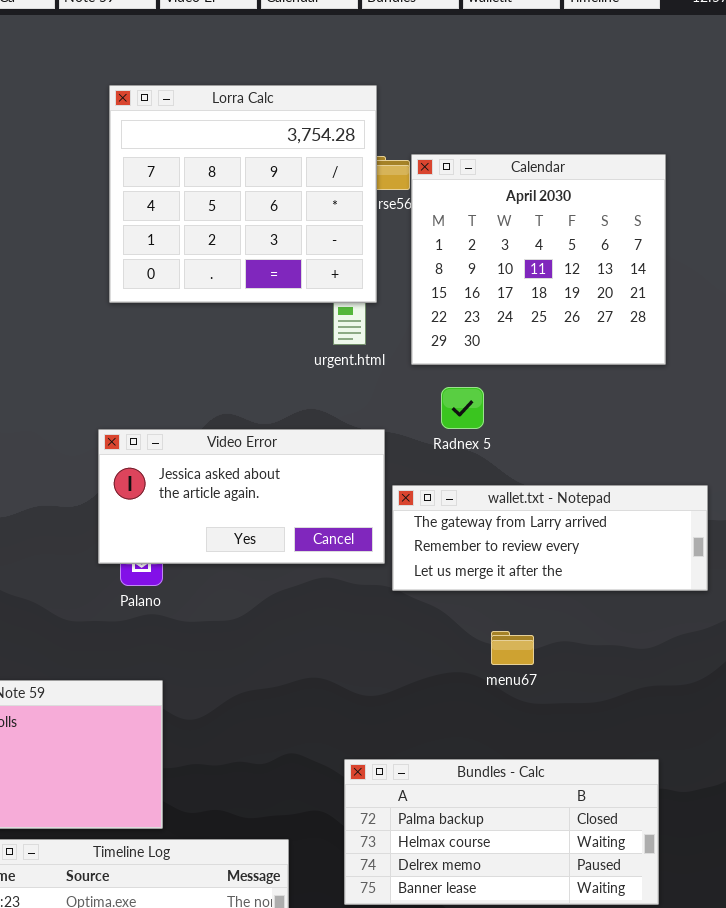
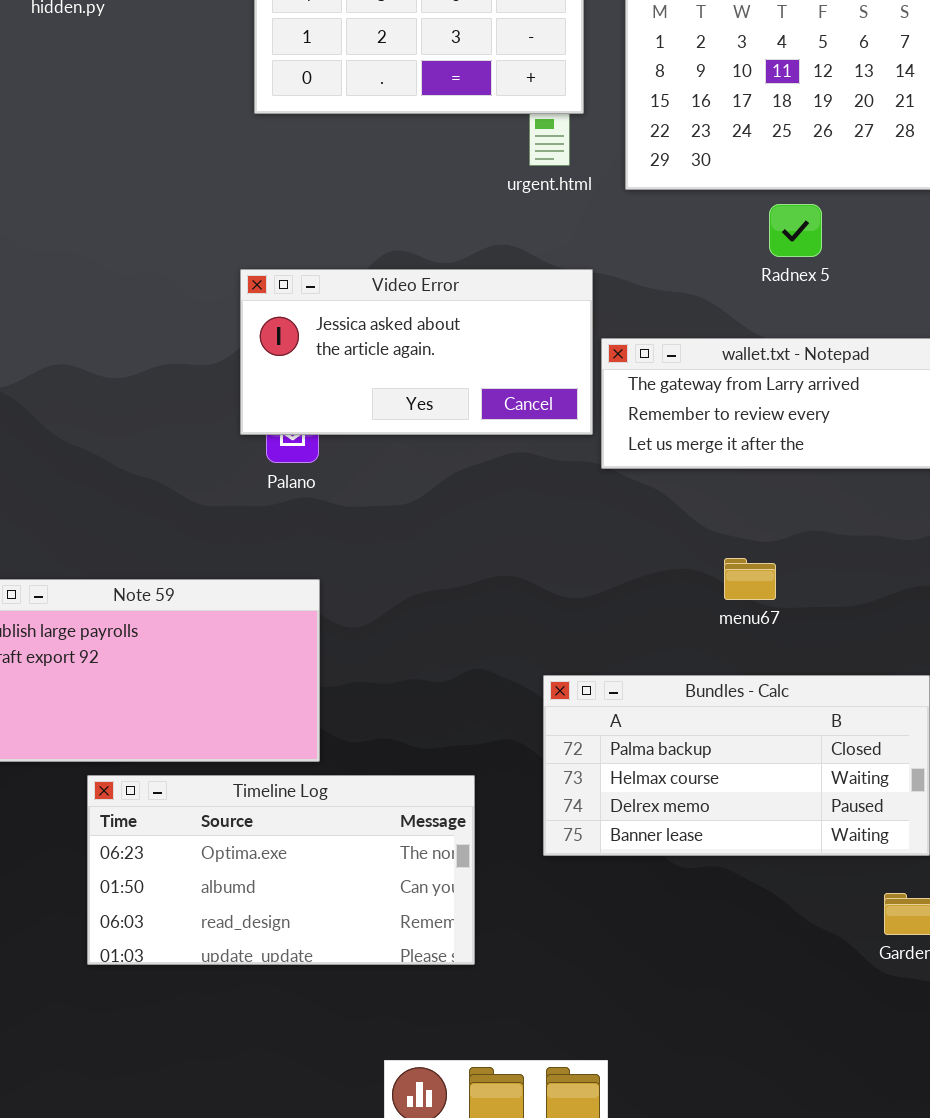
Radnex 5: [441,387,484,429] -> [769,204,822,257], moved
menu67: [491,631,534,665] -> [724,558,776,600], moved

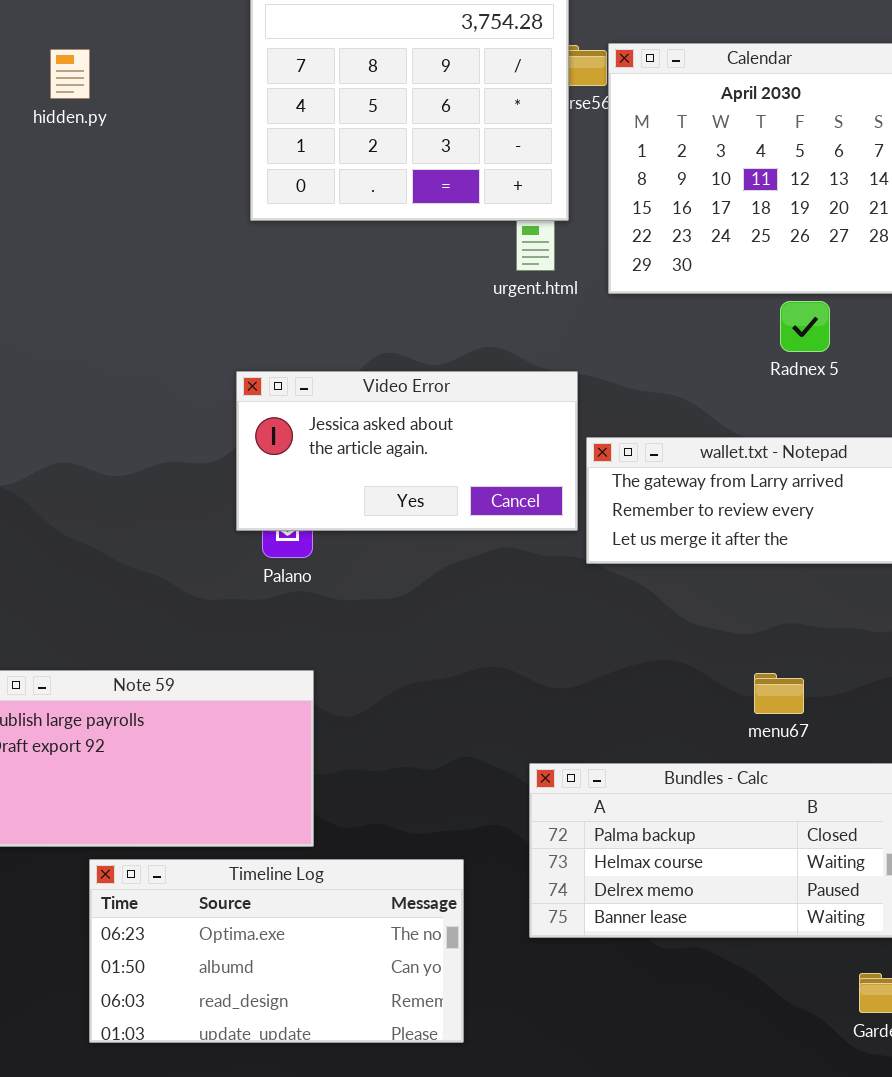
Radnex 5: [769,204,822,257] -> [780,301,830,352], moved
menu67: [724,558,776,600] -> [754,673,804,714], moved

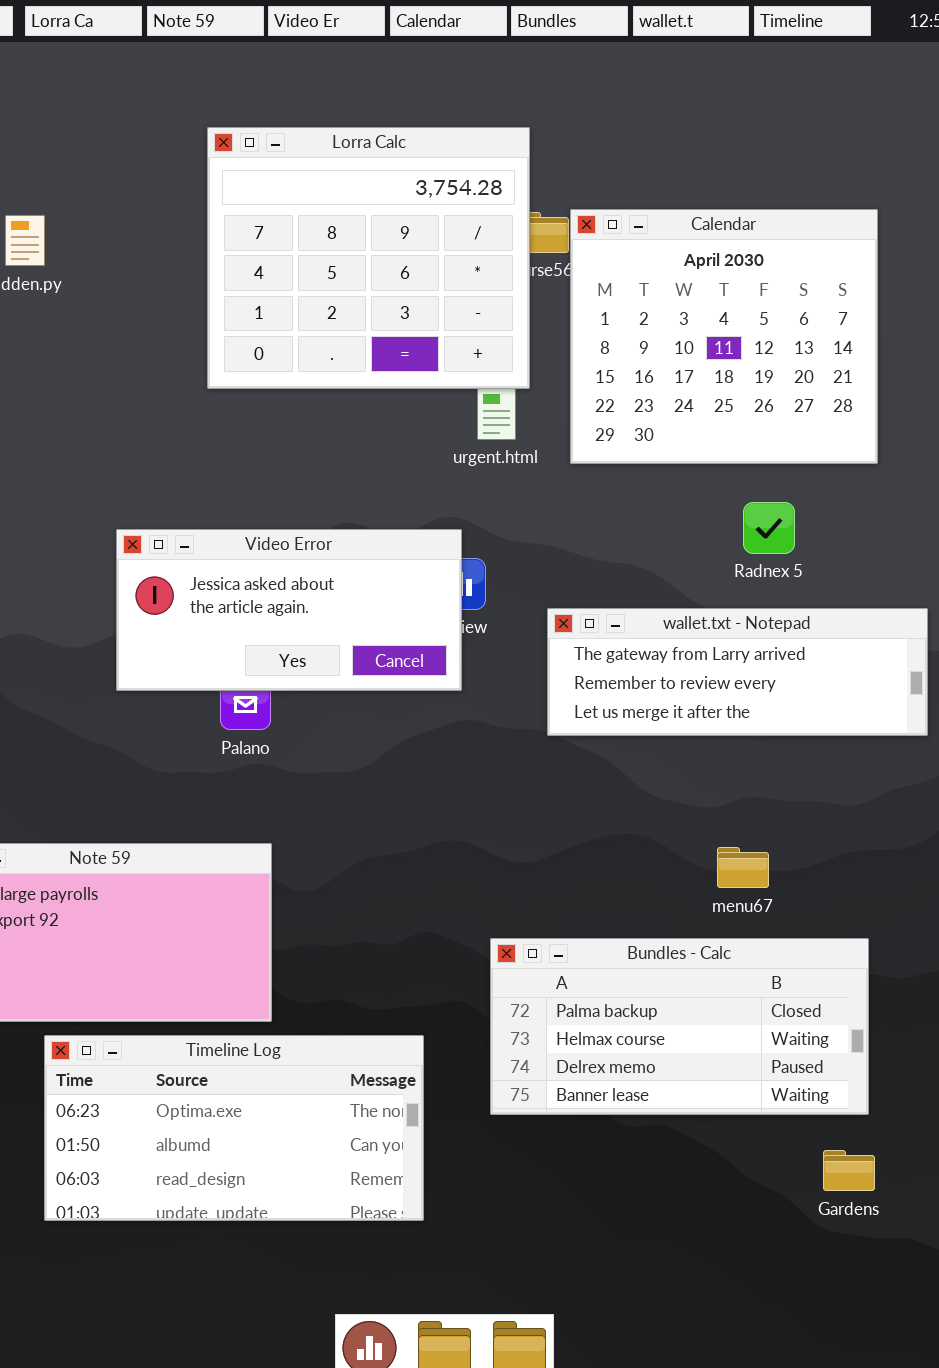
Radnex 5: [780,301,830,352] -> [743,502,795,554], moved
Video Error: [236,371,578,531] -> [116,529,462,691], moved

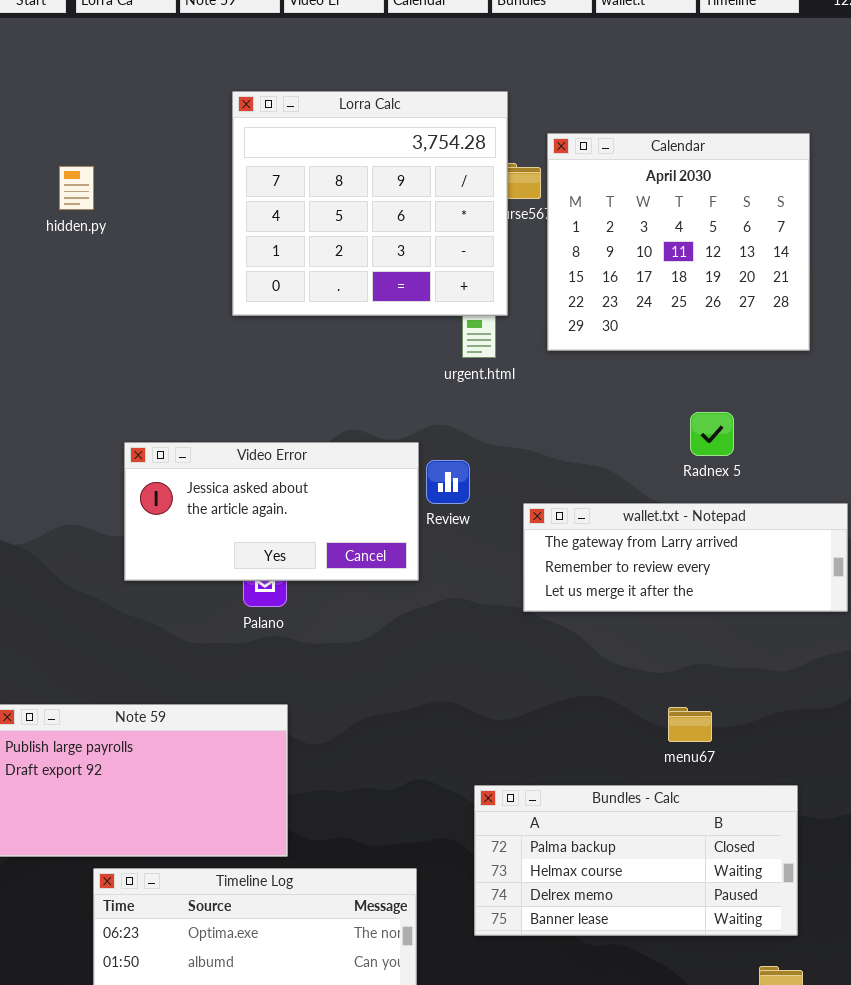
Calendar: [570,209,878,464] -> [547,133,810,351], moved
Video Error: [116,529,462,691] -> [124,442,419,581], moved

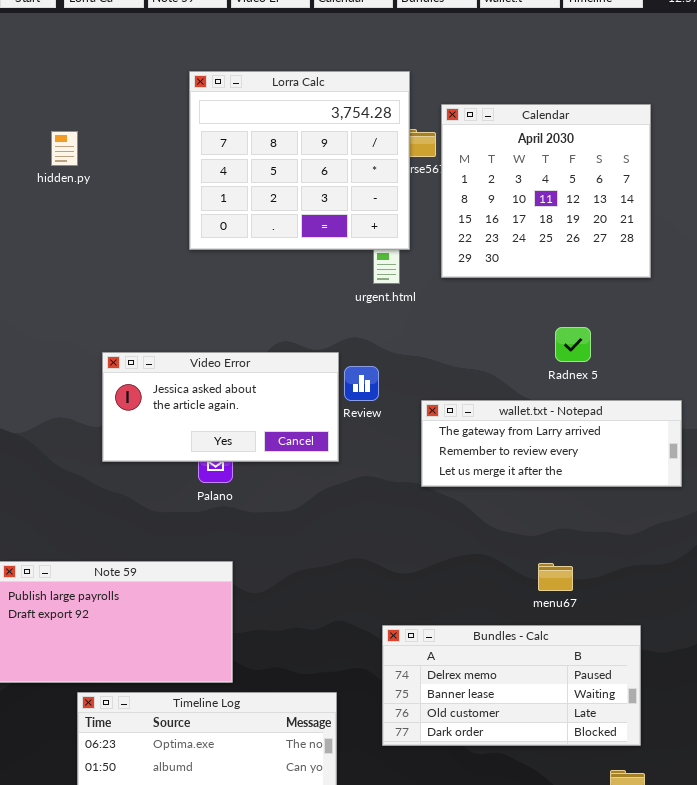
Bundles - Calc: [474,785,798,936] -> [382,625,641,746], scrolled down 2 rows

